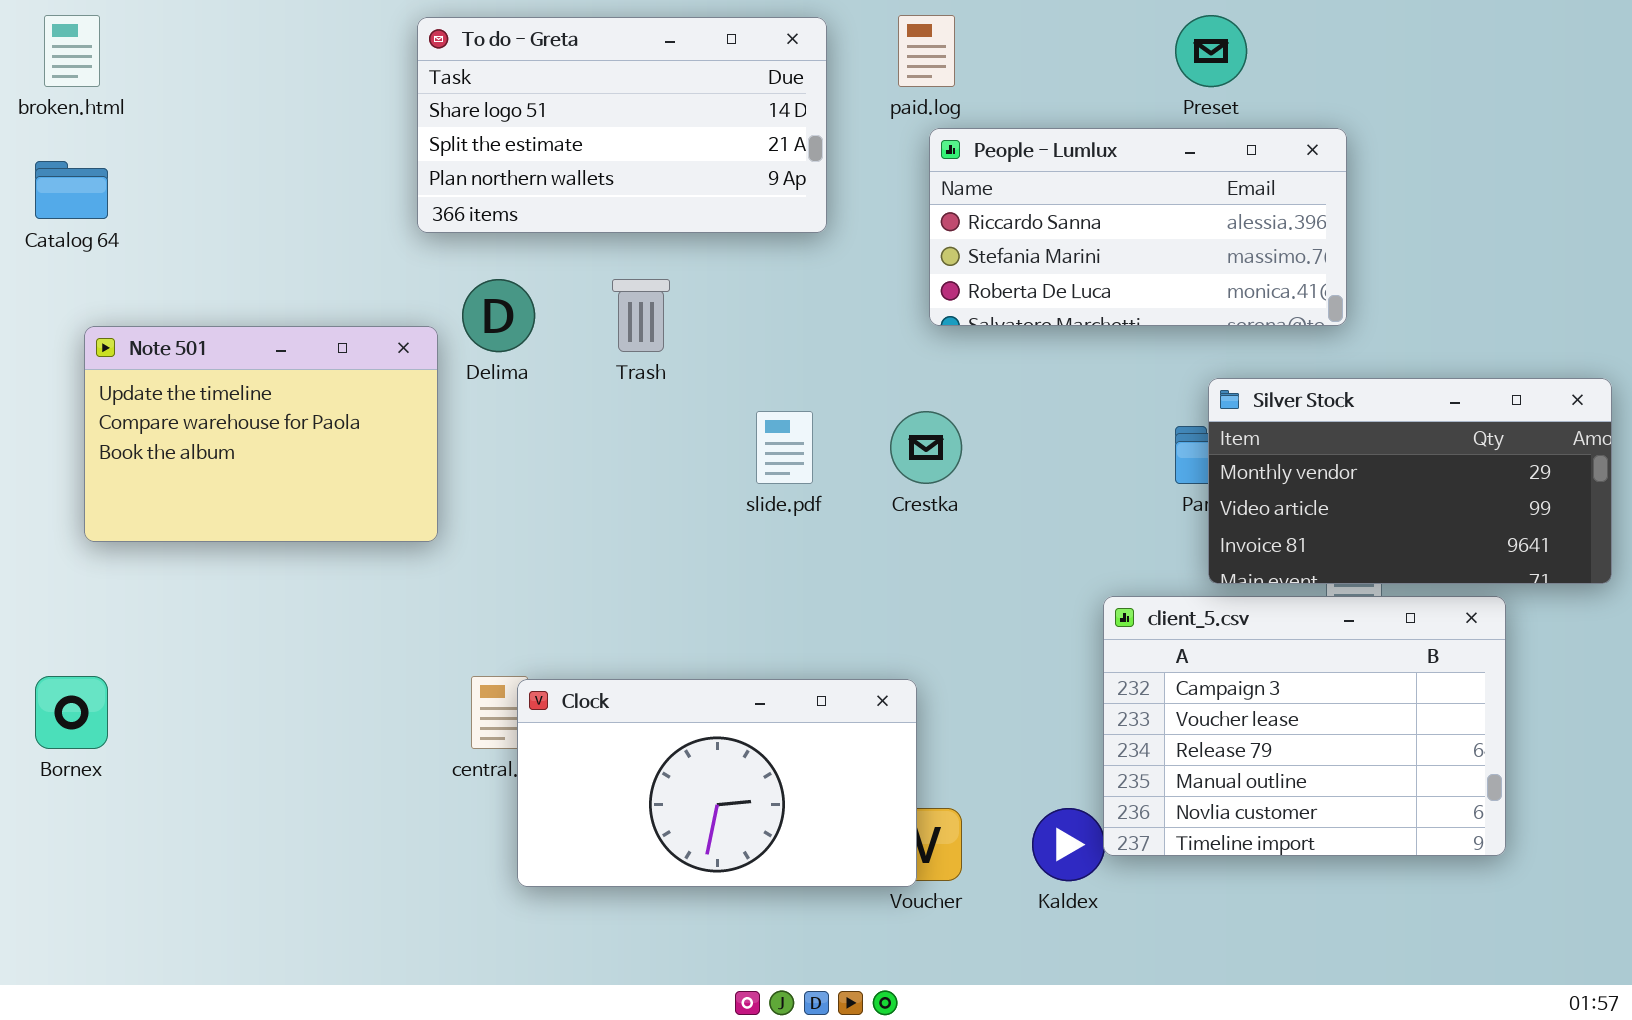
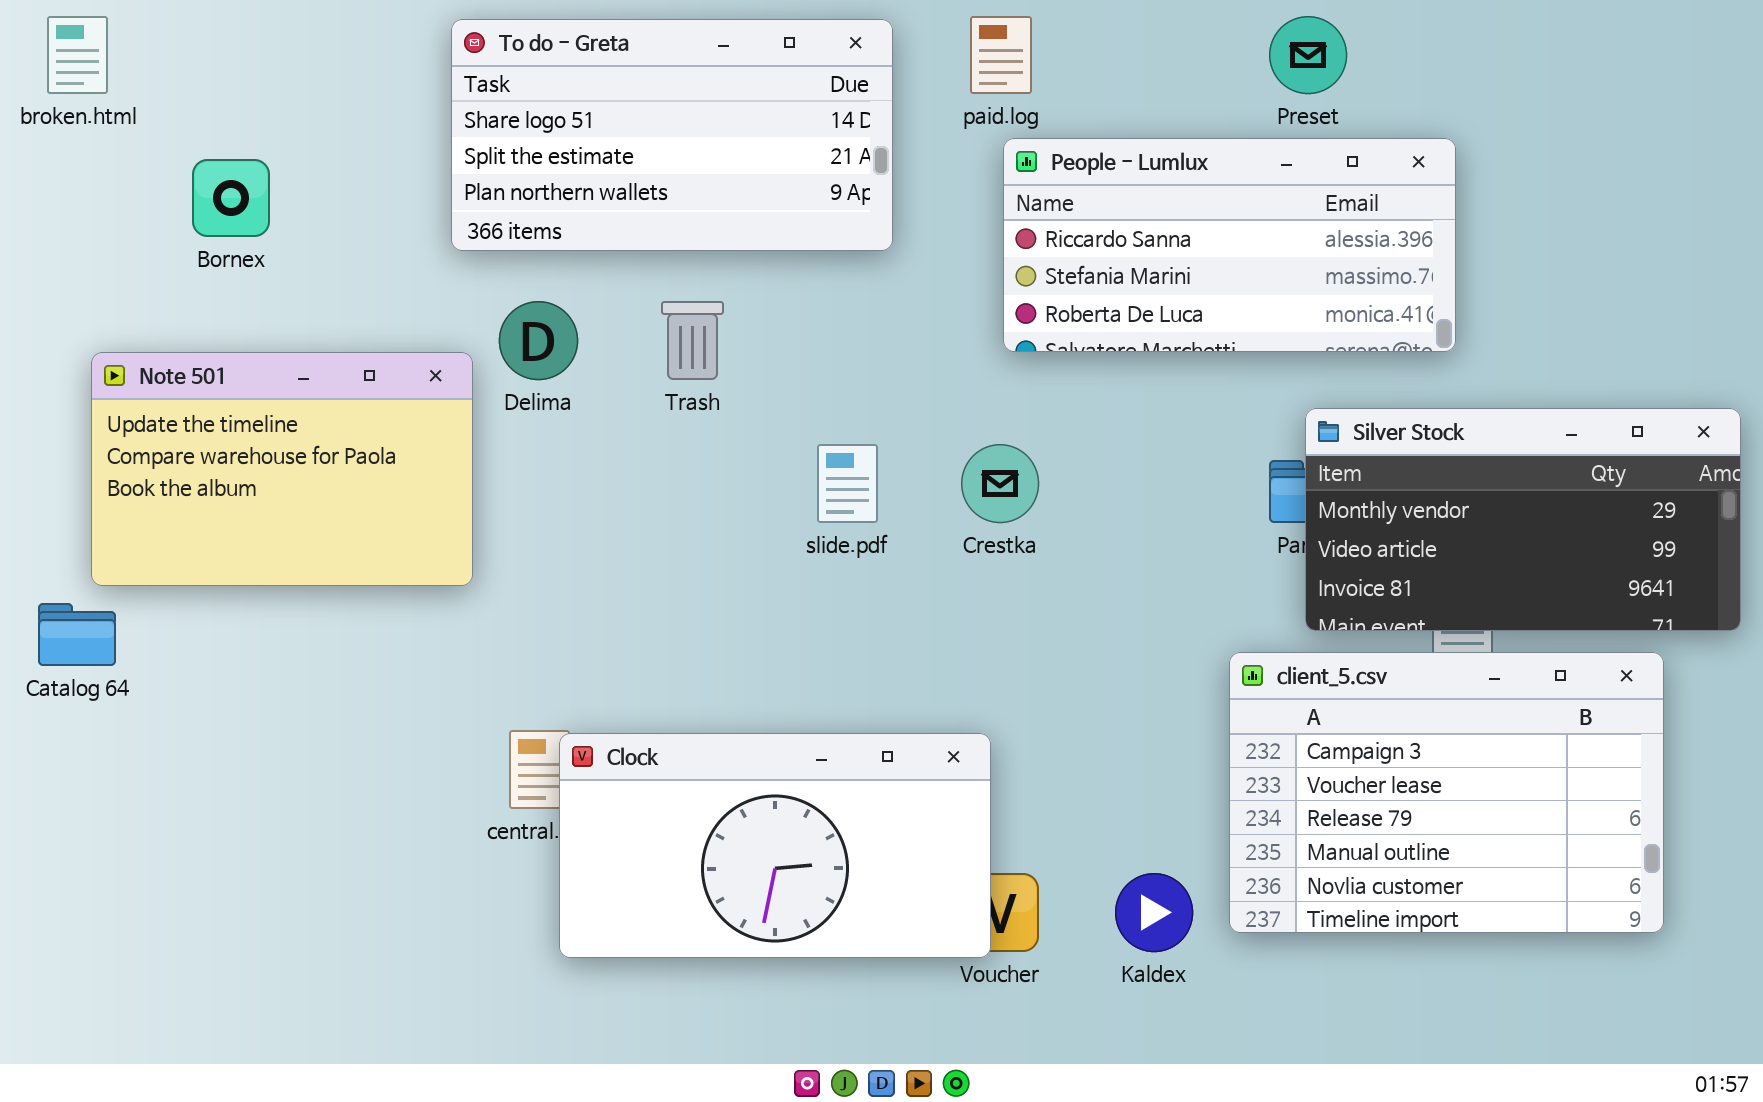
Catalog 64: [35,161,108,219] -> [38,603,116,666], moved
client_5.csv: [1103,596,1506,856] -> [1229,652,1664,933], moved
Bornex: [35,676,108,749] -> [192,159,270,237], moved

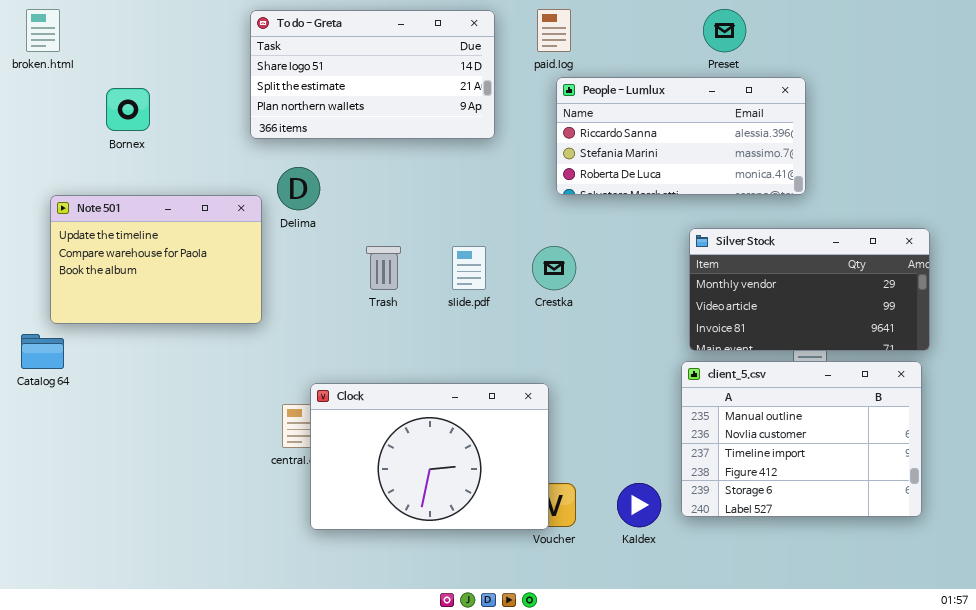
Trash: [661,301,724,380] -> [366,246,401,290], moved
Silver Stock: [1305,408,1741,631] -> [689,228,930,351], moved
client_5.csv: [1229,652,1664,933] -> [681,361,922,517], scrolled down 3 rows
Clock: [559,733,991,958] -> [310,383,549,530], resized

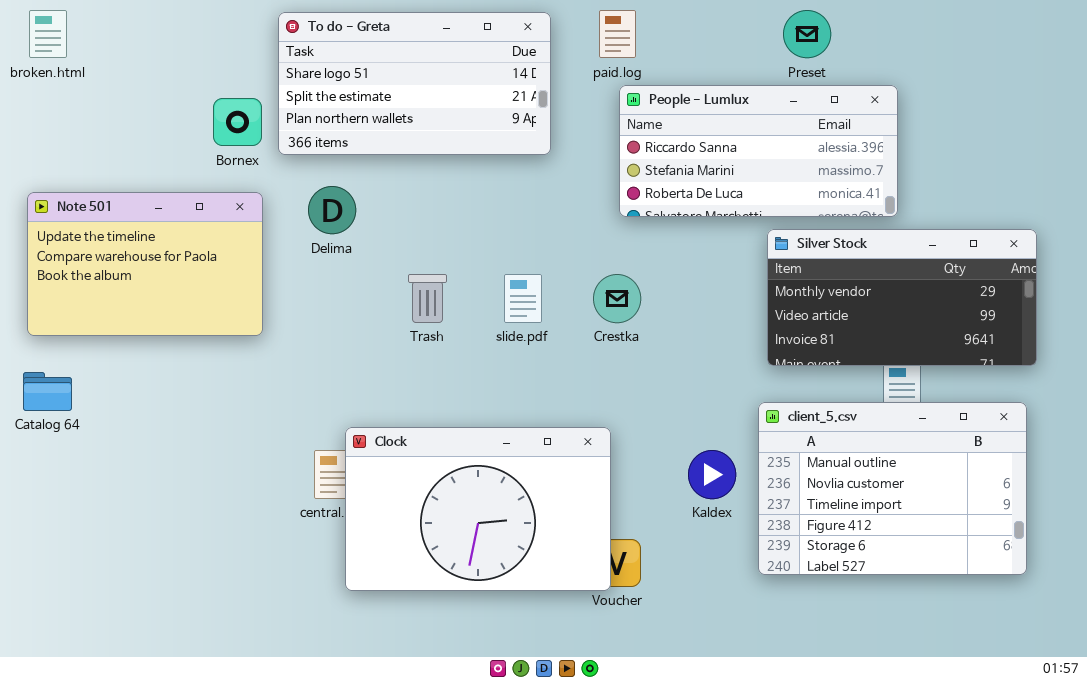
Bornex: [106,88,150,131] -> [213,98,262,146], moved
Note 501: [50,195,262,324] -> [27,192,263,336], moved
Silver Stock: [689,228,930,351] -> [767,229,1037,366], moved
Kaldex: [617,483,661,527] -> [688,450,736,499], moved

